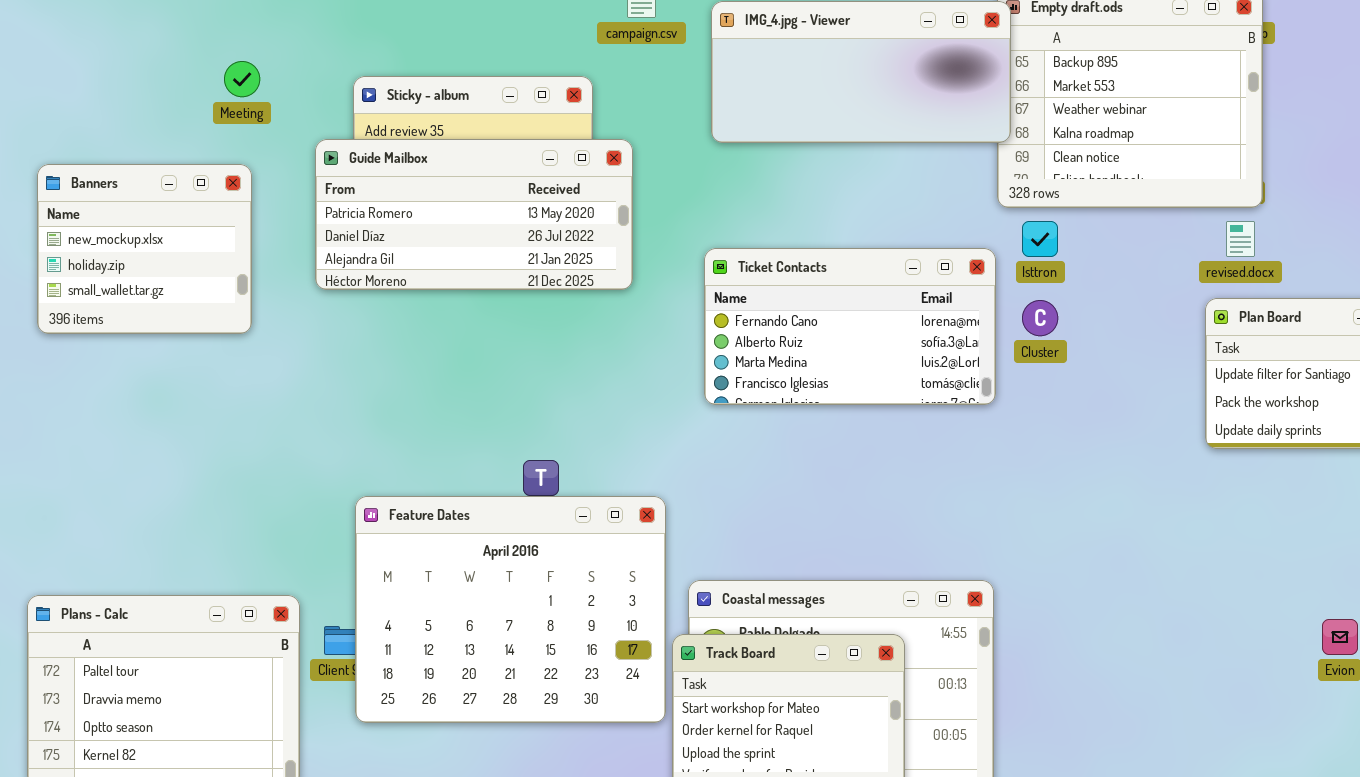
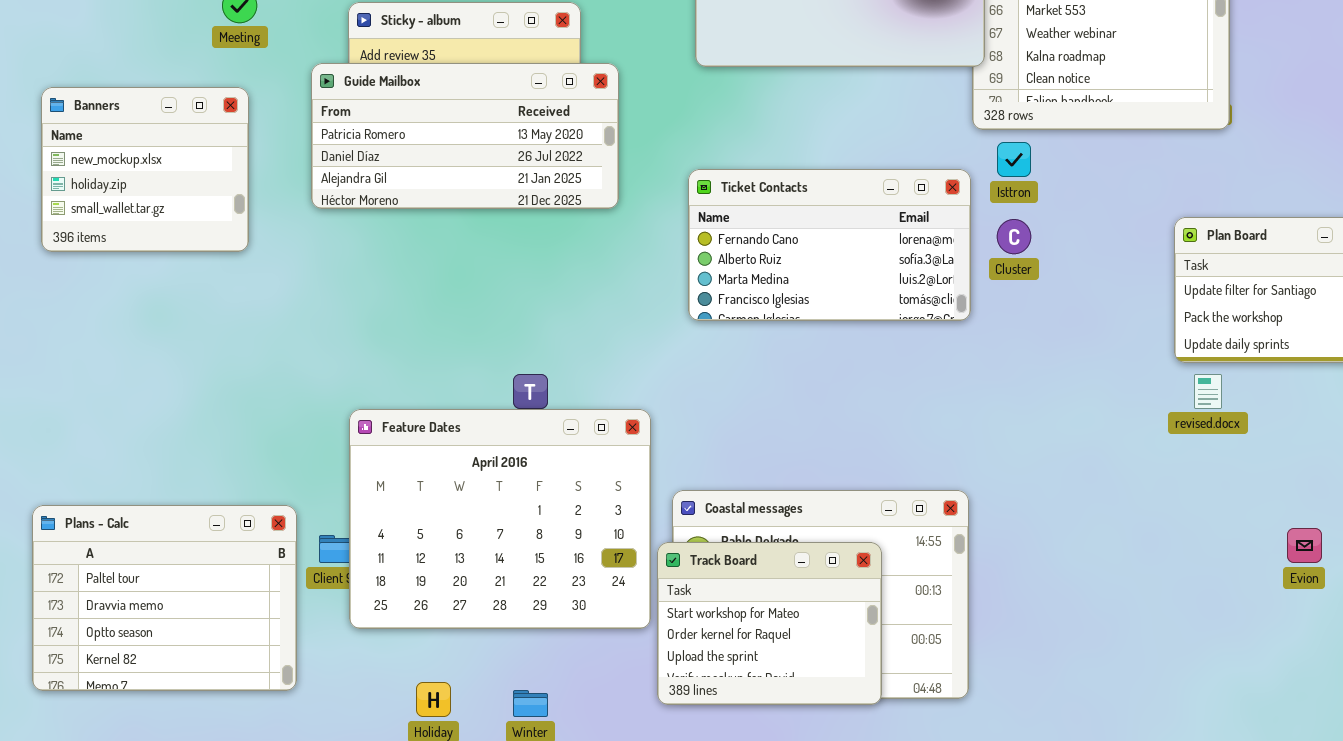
revised.docx: [1226,221,1255,257] -> [1194,374,1222,409], moved

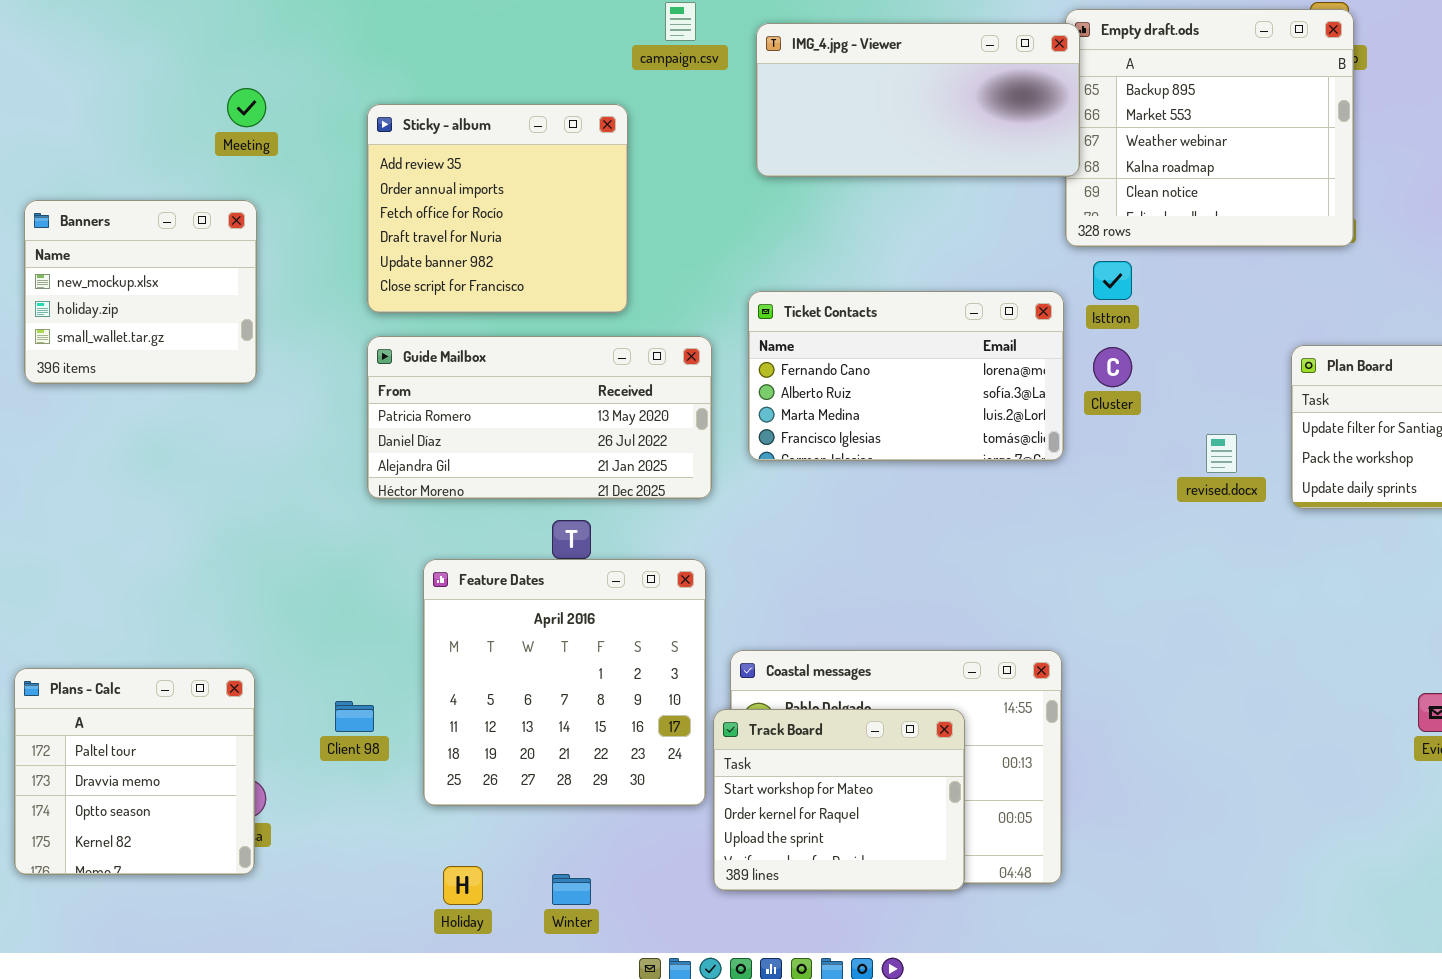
Guide Mailbox: [311,63,619,209] -> [367,336,712,499], moved
revised.docx: [1194,374,1222,409] -> [1206,434,1237,473], moved
Feature Dates: [349,409,651,629] -> [423,559,706,806], resized
Plans - Calc: [32,505,297,691] -> [14,668,255,875], resized

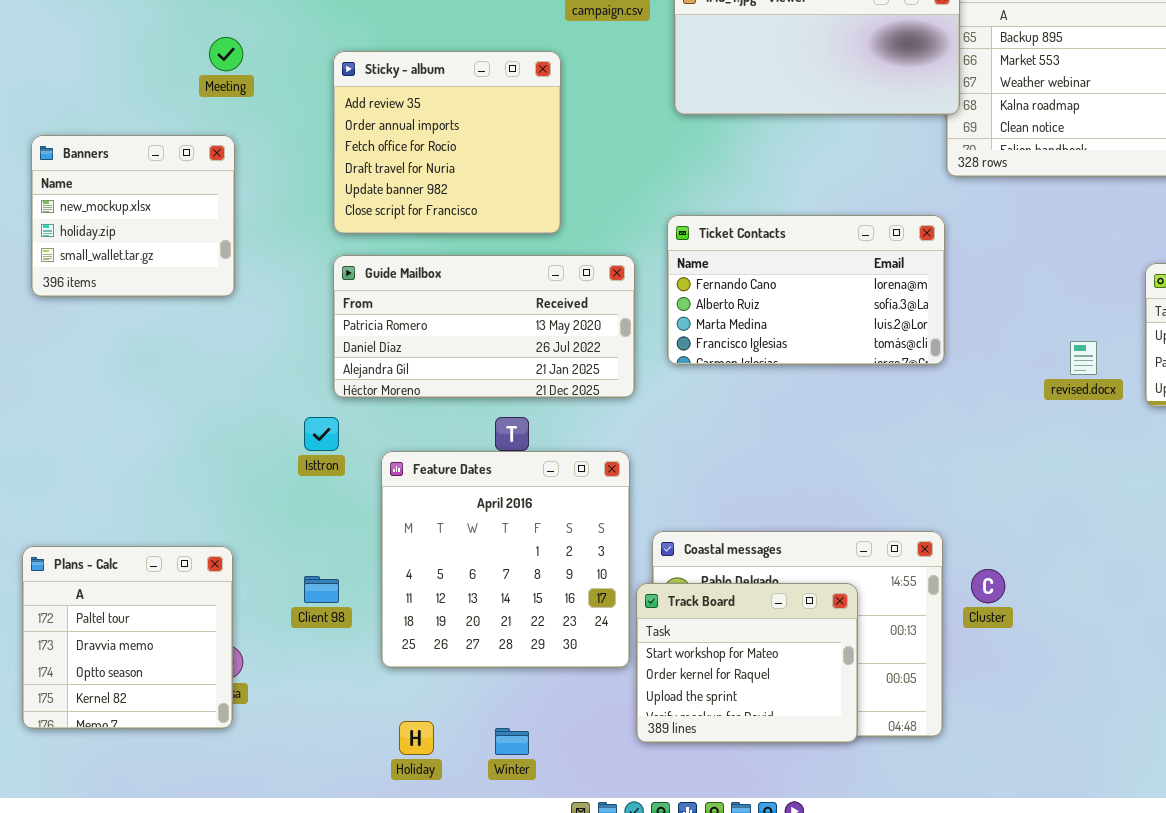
Isttron: [1093,261,1132,300] -> [304,417,339,451], moved
Cluster: [1093,347,1132,387] -> [971,569,1005,603], moved

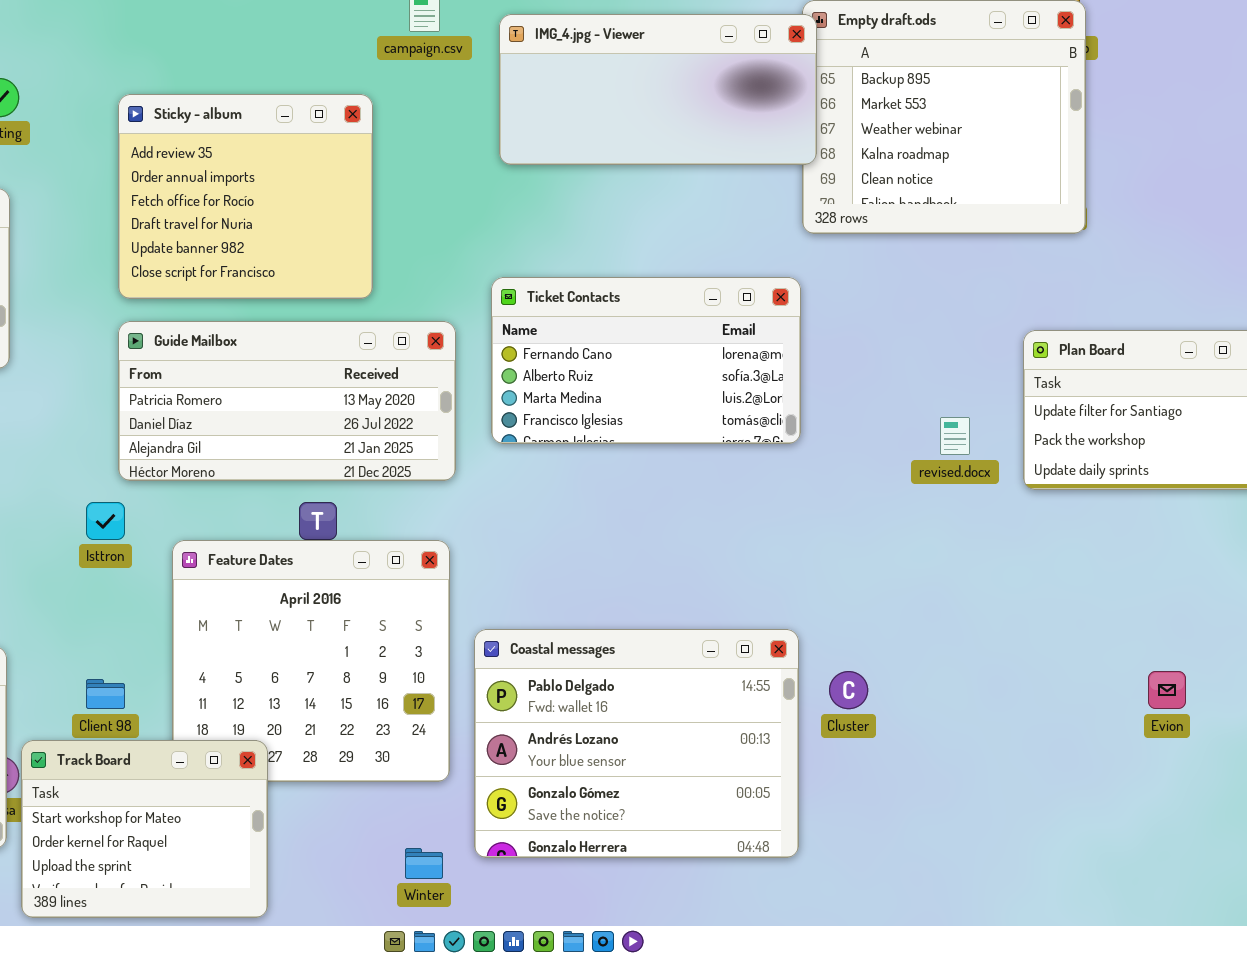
Track Board: [636,583,858,743] -> [21,740,268,918], moved
Winter: [495,728,529,755] -> [405,848,443,879], moved

